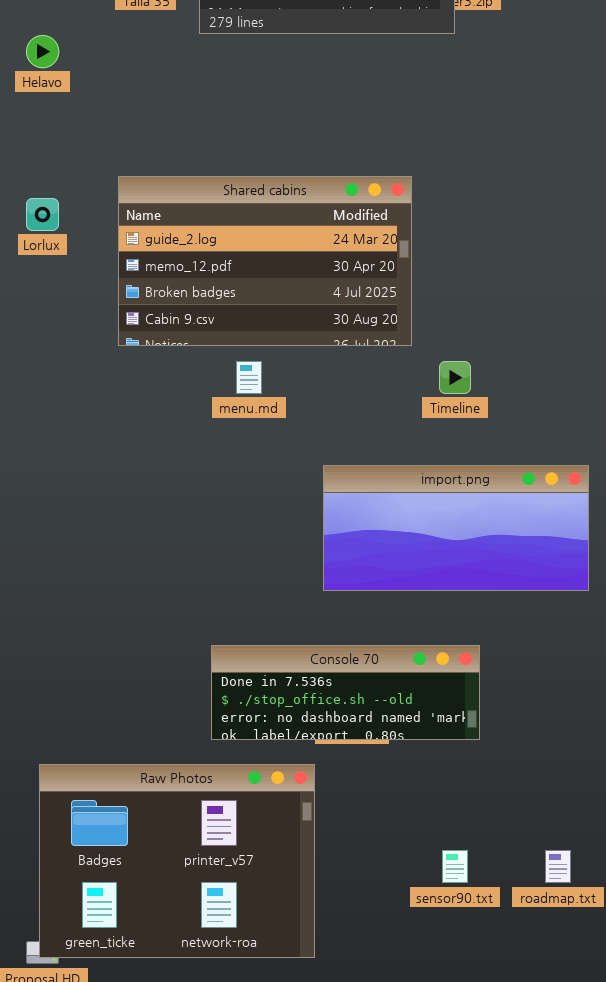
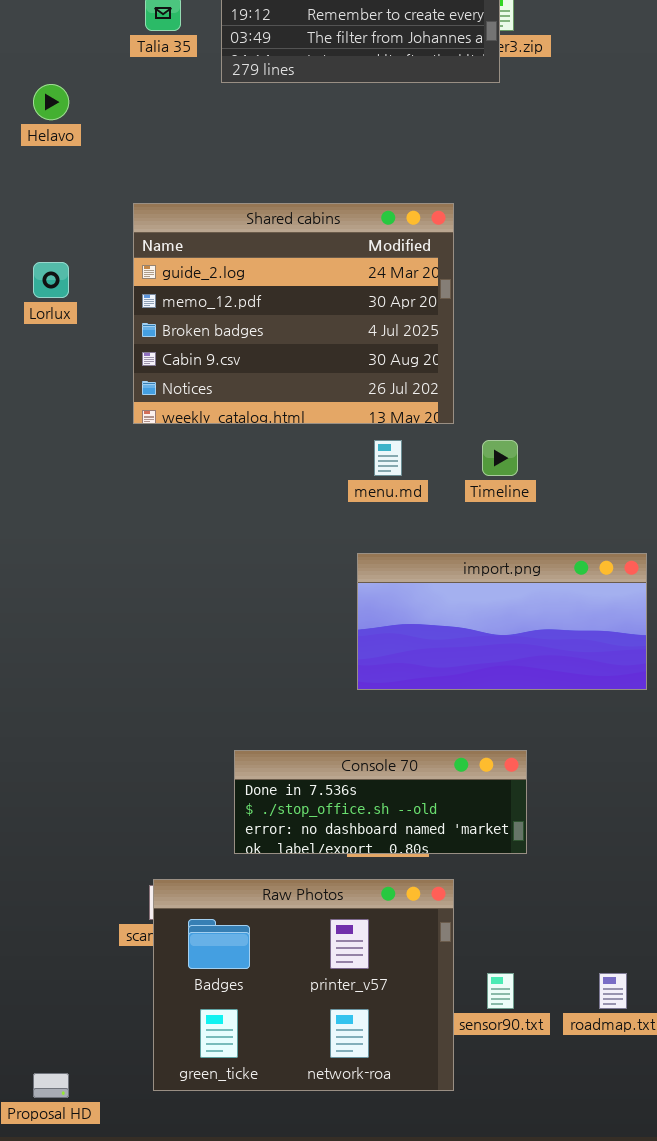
Shared cabins: [118,176,412,346] -> [133,203,454,424], resized
menu.md: [236,361,262,394] -> [374,440,402,476], moved
Raw Photos: [39,764,315,958] -> [153,879,454,1091], moved

